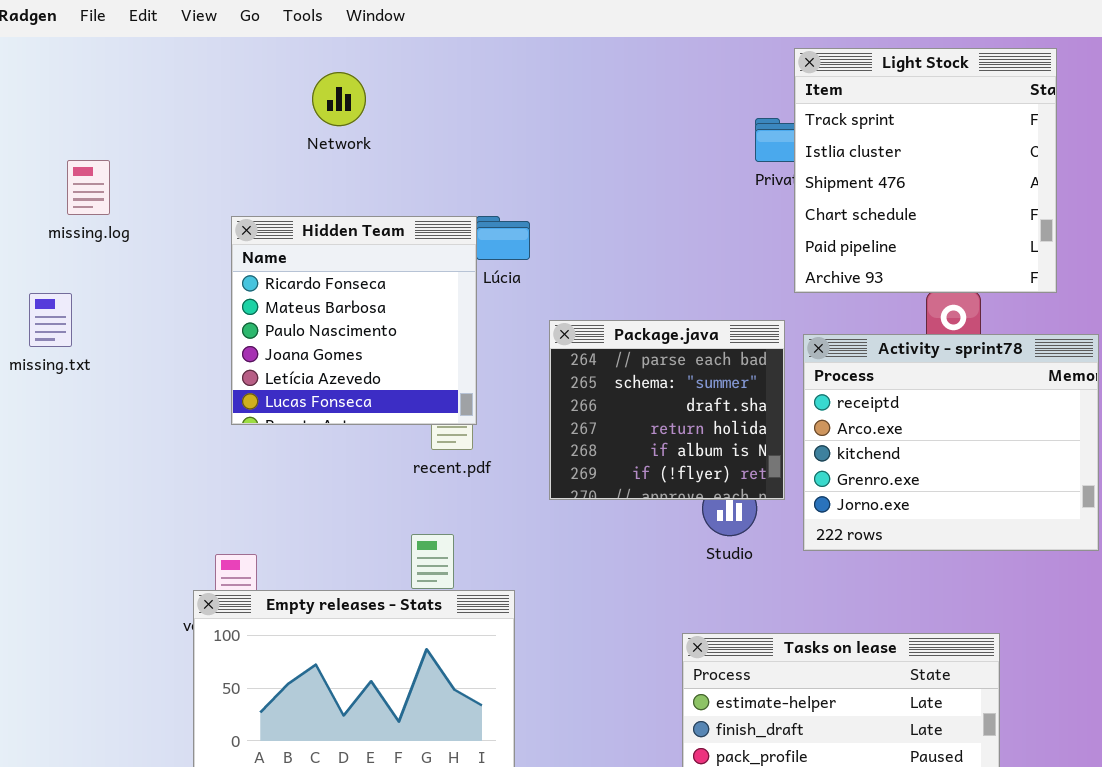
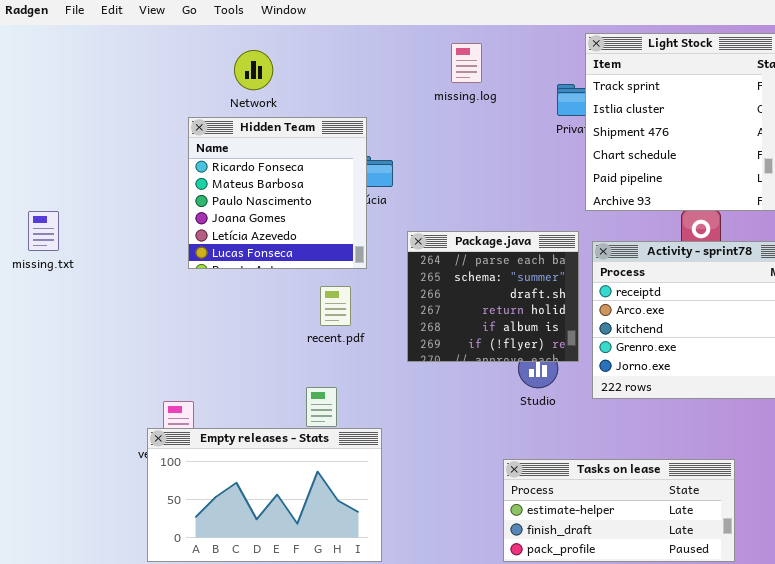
missing.log: [67,160,110,215] -> [451,43,482,83], moved
Hidden Team: [231,216,477,425] -> [188,117,367,269], moved

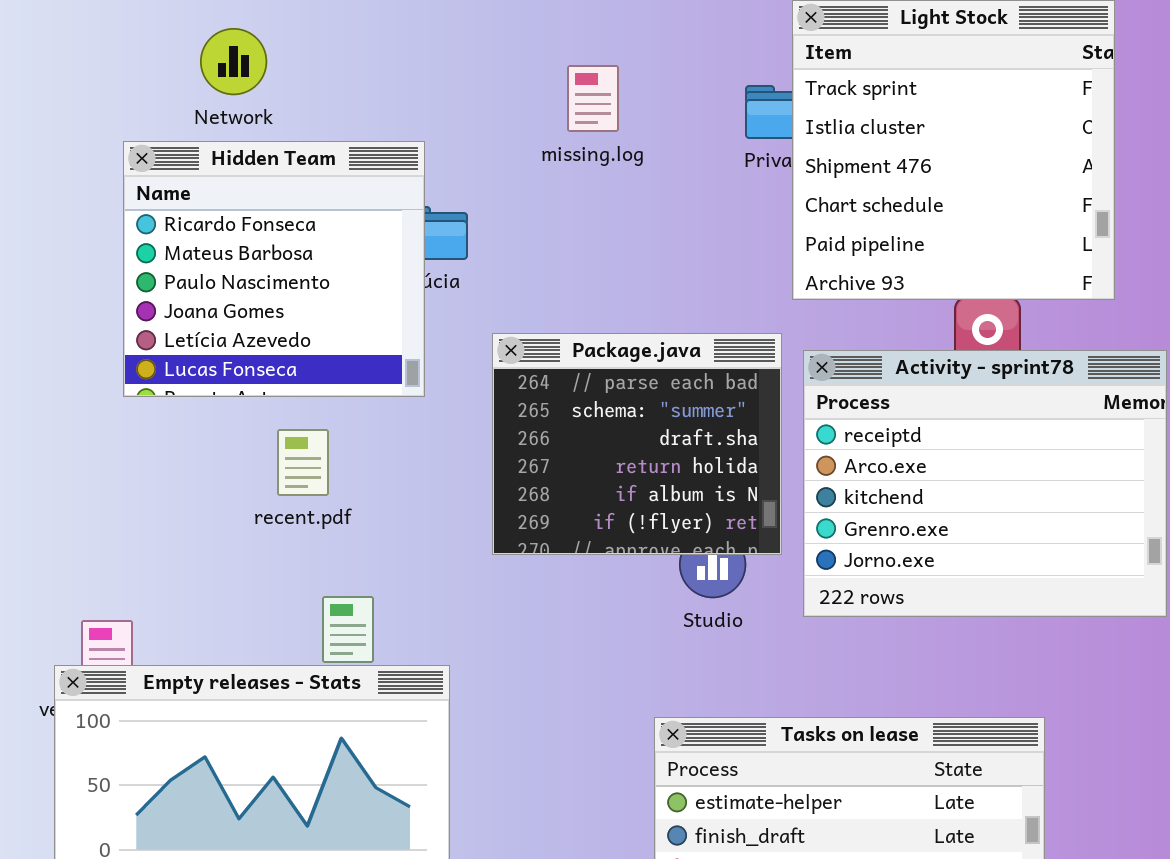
missing.log: [451,43,482,83] -> [567,65,619,132], moved
recent.pdf: [320,286,351,326] -> [277,429,329,496], moved

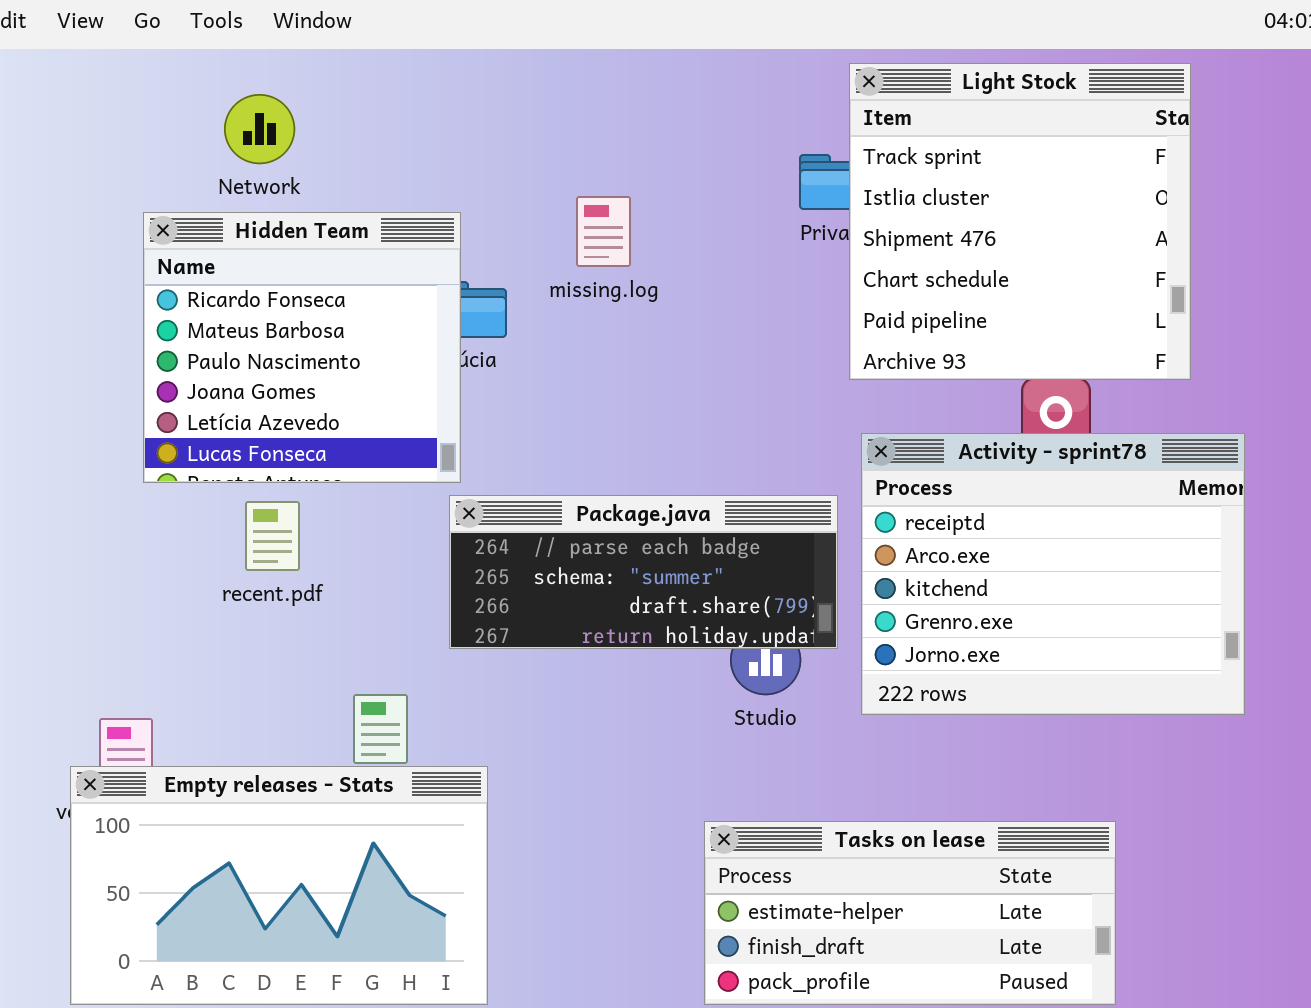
missing.log: [567,65,619,132] -> [576,196,631,267], moved
Package.java: [492,333,782,555] -> [449,495,838,649], resized
recent.pdf: [277,429,329,496] -> [245,501,300,571], moved

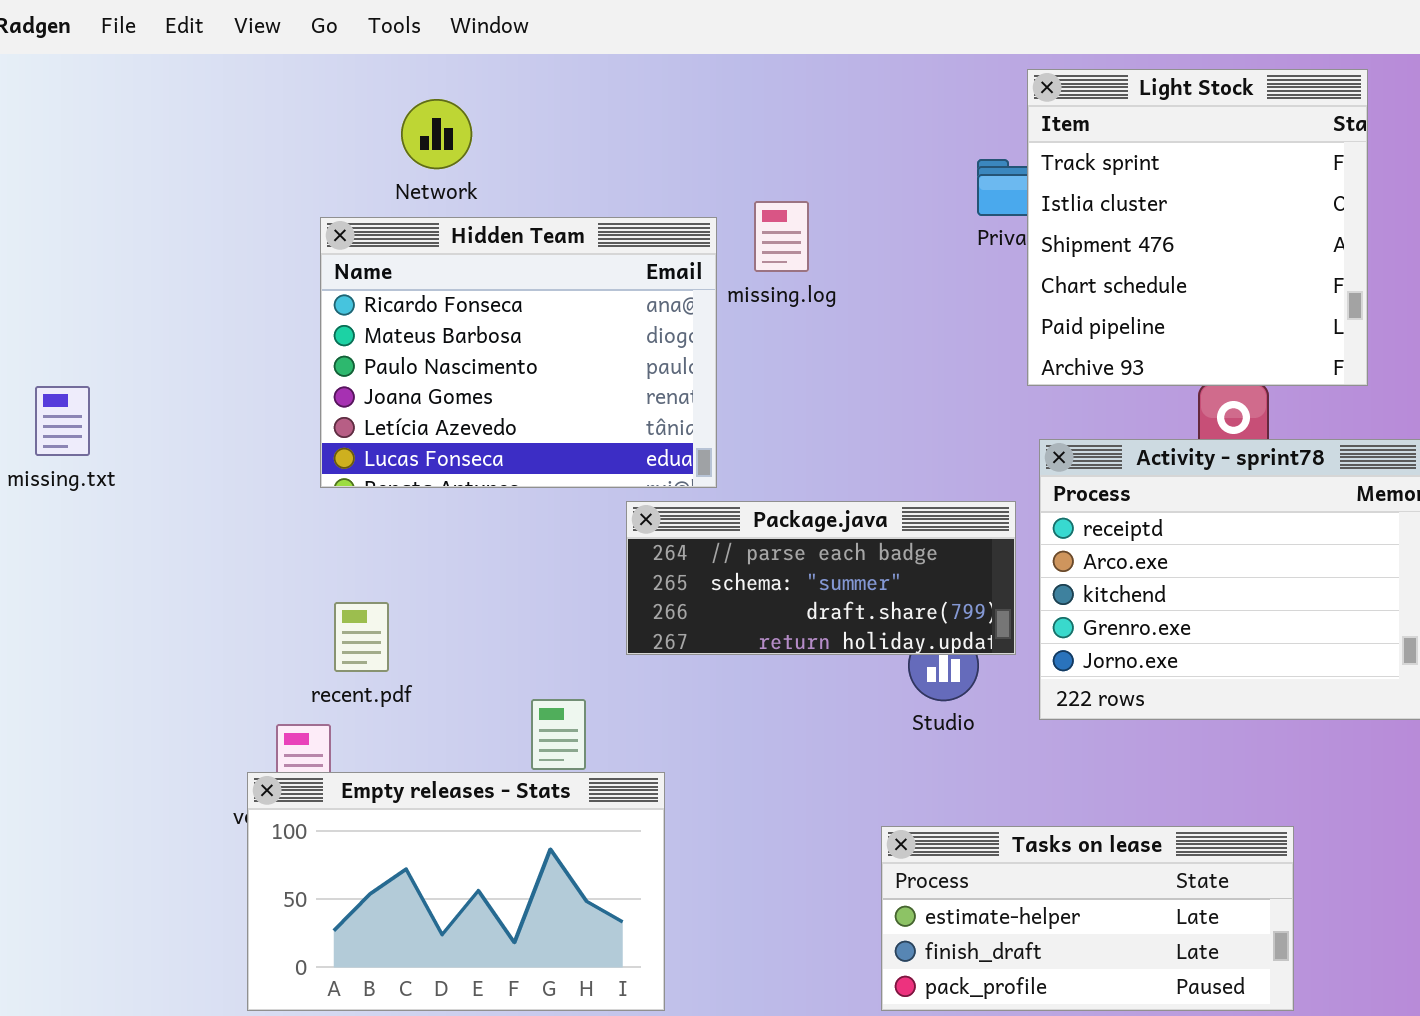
Hidden Team: [143,212,461,483] -> [320,217,717,488], resized
recent.pdf: [245,501,300,571] -> [334,602,389,672], moved

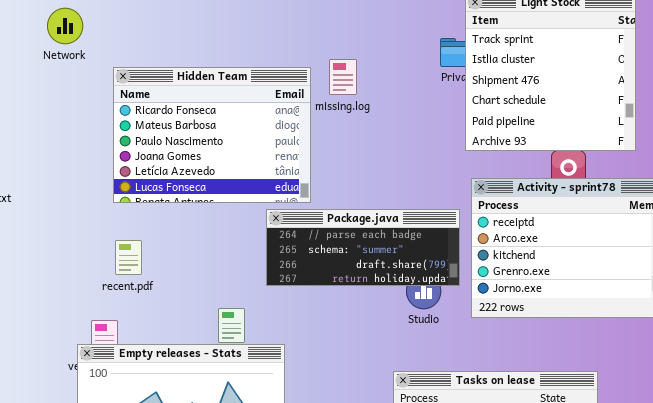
Network: [401,99,472,169] -> [47,8,83,44], moved
recent.pdf: [334,602,389,672] -> [115,240,142,275], moved

